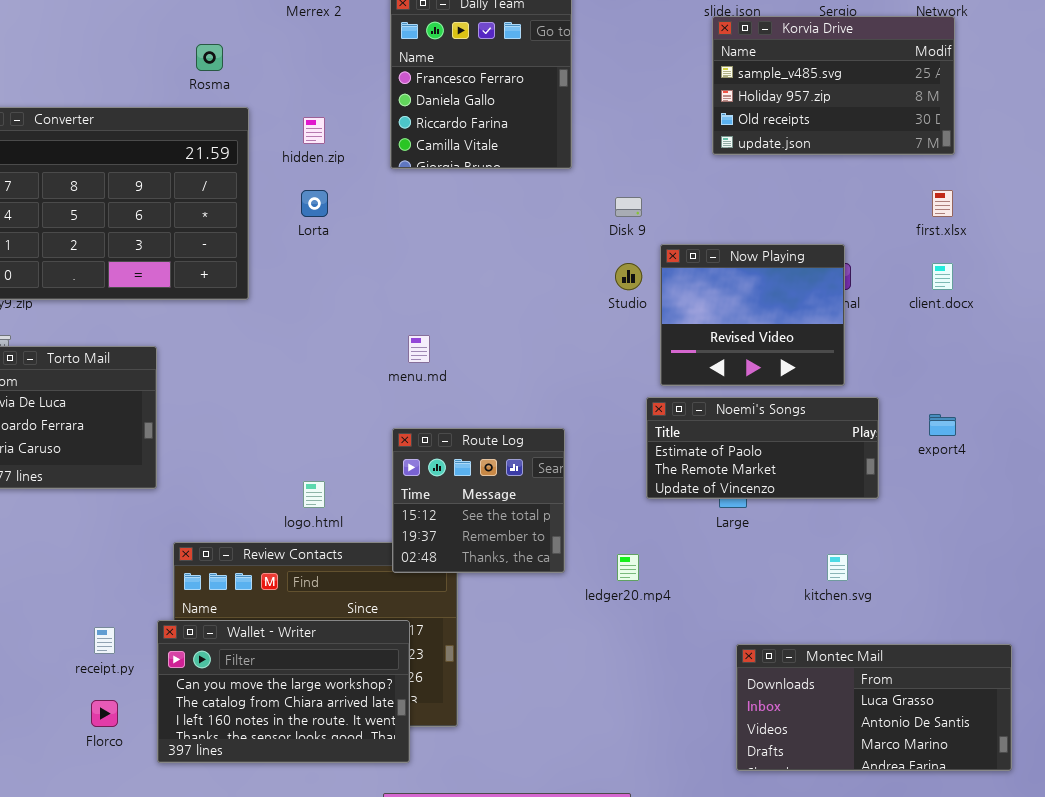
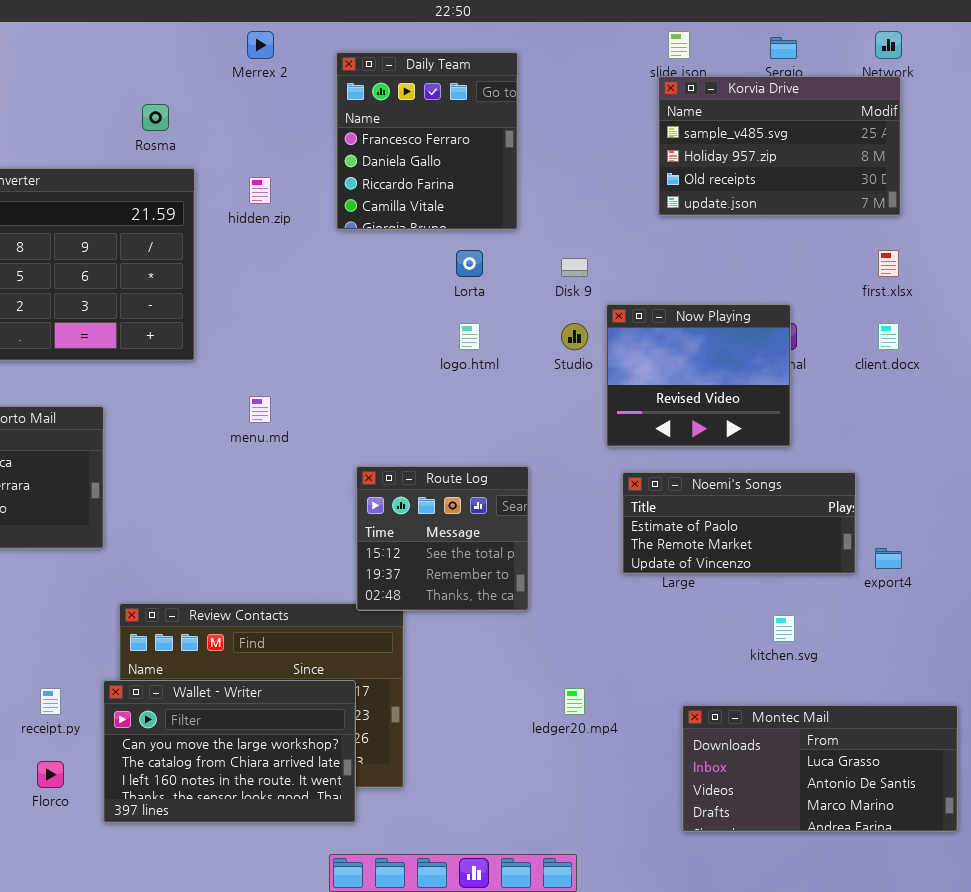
Lorta: [301,190,328,217] -> [456,250,483,277], moved
menu.md: [408,335,430,363] -> [249,396,271,423], moved
Noemi's Songs: [646,397,879,499] -> [622,472,856,574], moved
export4: [929,414,956,436] -> [875,548,902,569], moved
Route Log: [392,428,565,573] -> [356,466,529,611], moved
logo.html: [303,481,325,508] -> [459,323,480,350], moved
ledger20.mp4: [617,554,639,581] -> [564,688,585,715], moved

